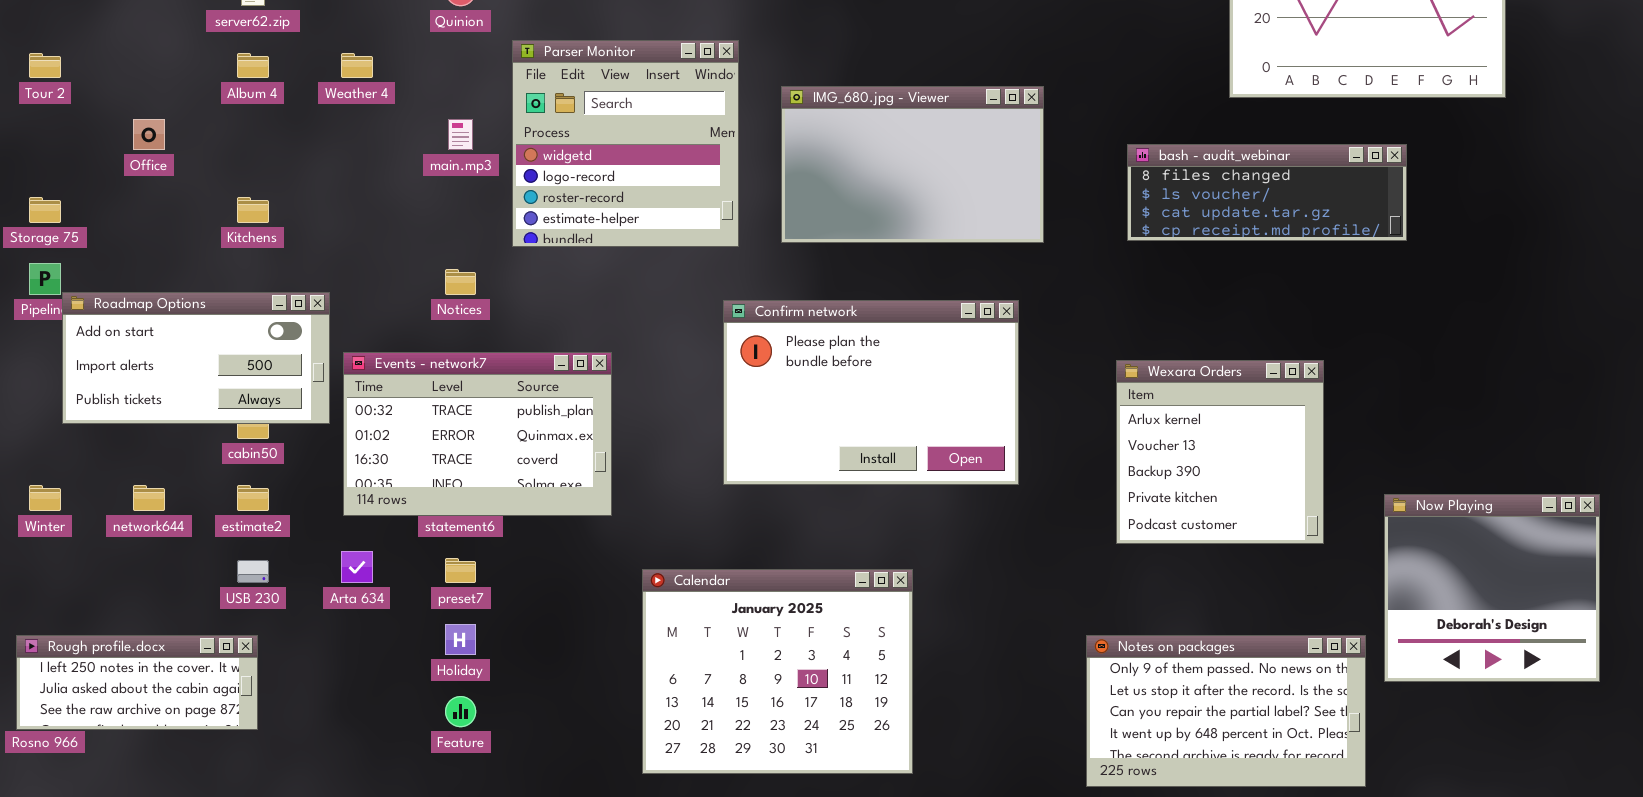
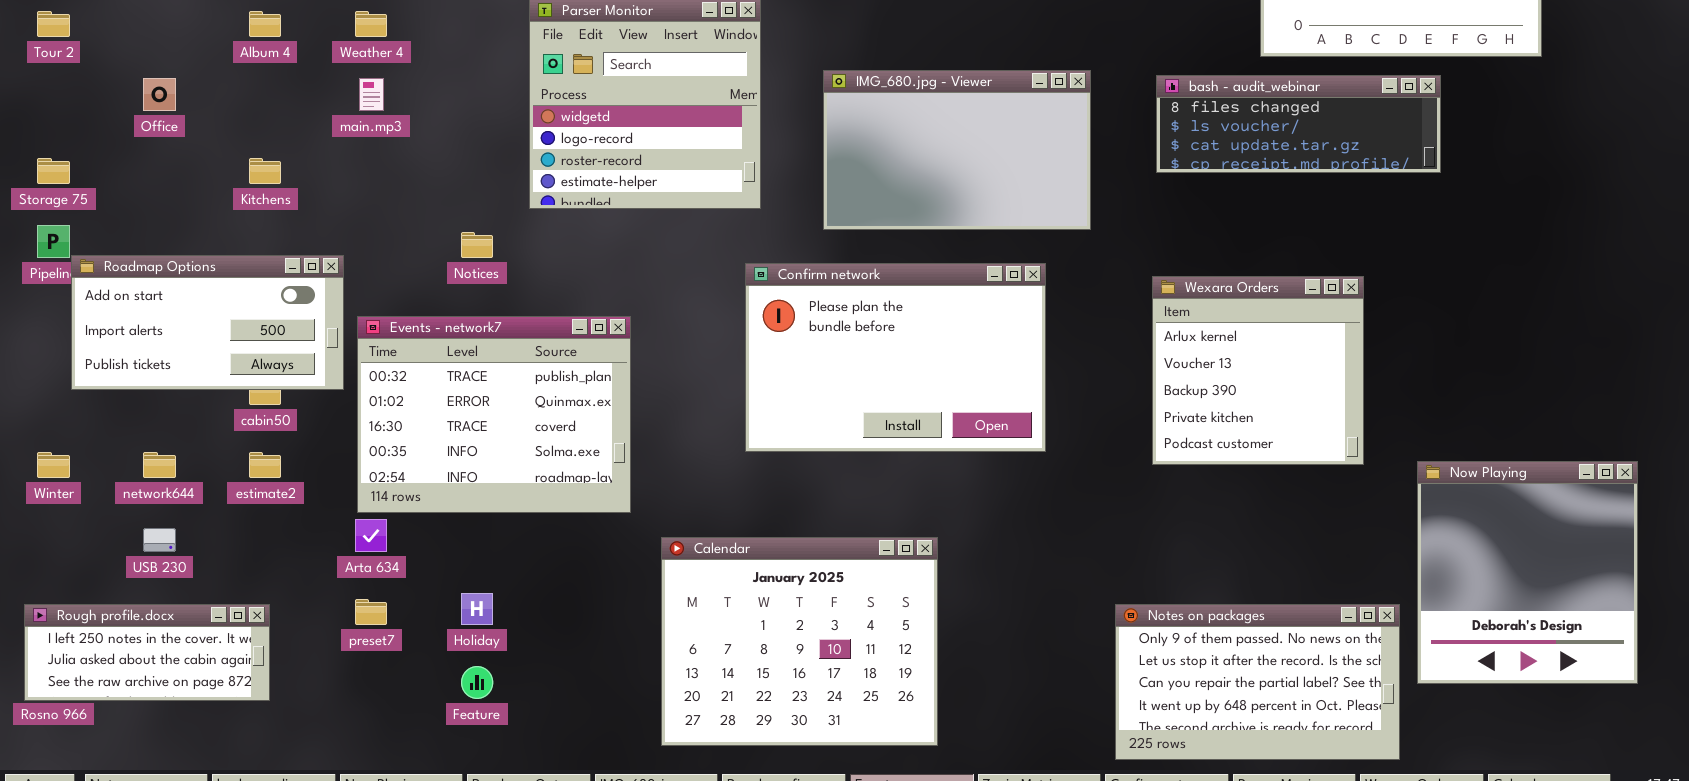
IMG_680.jpg - Viewer: [781,86,1044,243] -> [823,70,1091,230], moved
main.mp3: [448,119,473,150] -> [359,78,384,111], moved
bash - audit_webinar: [1127,144,1407,241] -> [1156,75,1441,173], moved
Events - network7: [343,352,612,516] -> [357,316,631,513], resized
Wexara Orders: [1116,360,1324,544] -> [1152,276,1364,465], moved
Now Playing: [1384,494,1600,682] -> [1417,461,1638,684], resized
preset7: [445,558,476,583] -> [355,599,387,625], moved
USB 230: [237,560,269,583] -> [143,528,176,552], moved

